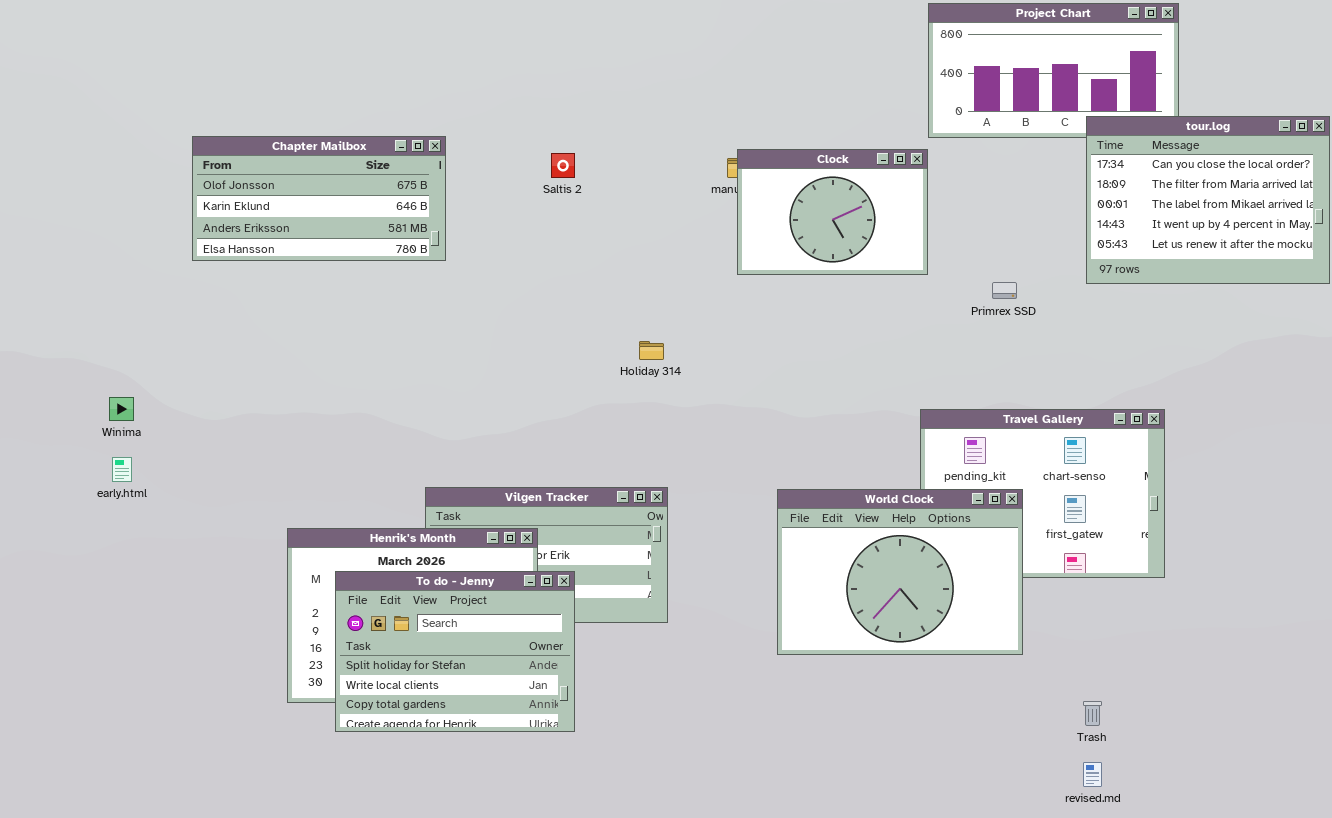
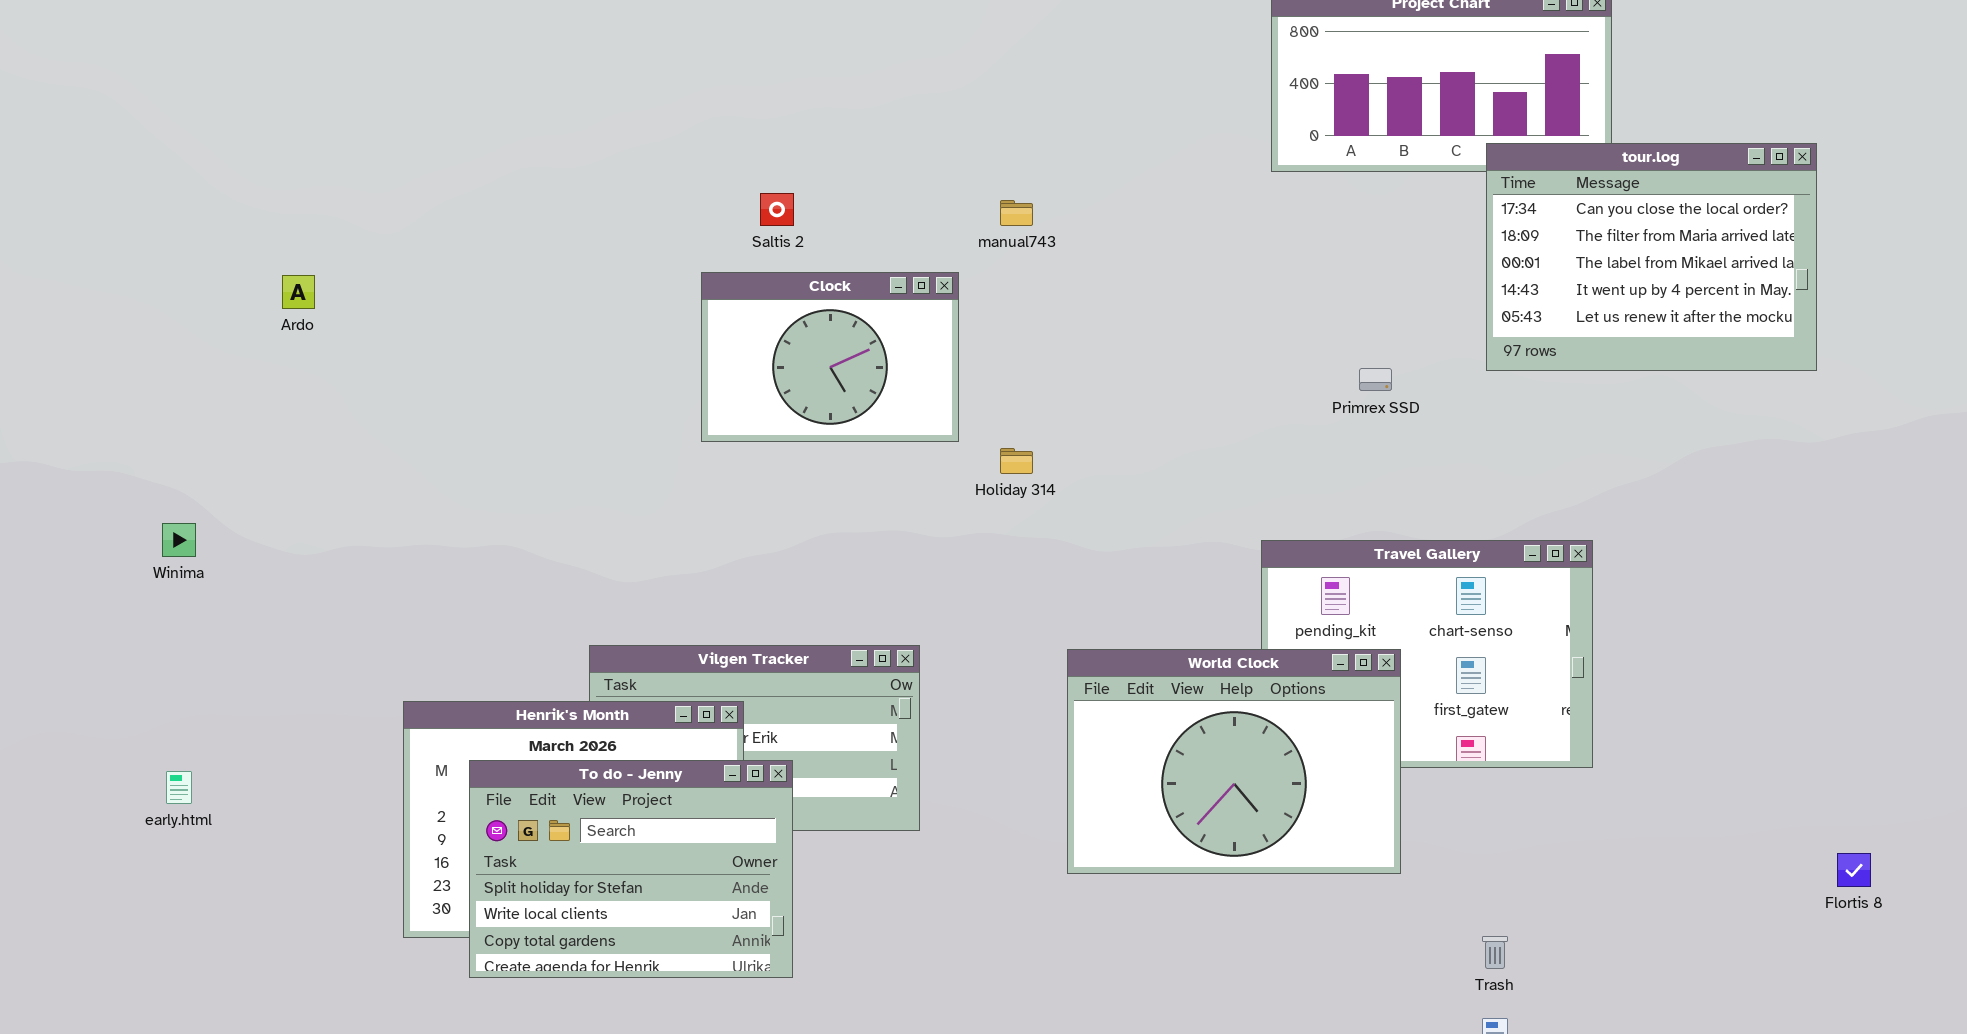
Chapter Mailbox: [192,136,446,261] -> none, closed
Clock: [737,149,928,275] -> [701,272,959,442], moved
Holiday 314: [639,341,664,360] -> [1000,448,1033,474], moved
early.html: [112,457,132,482] -> [166,771,192,804], moved

